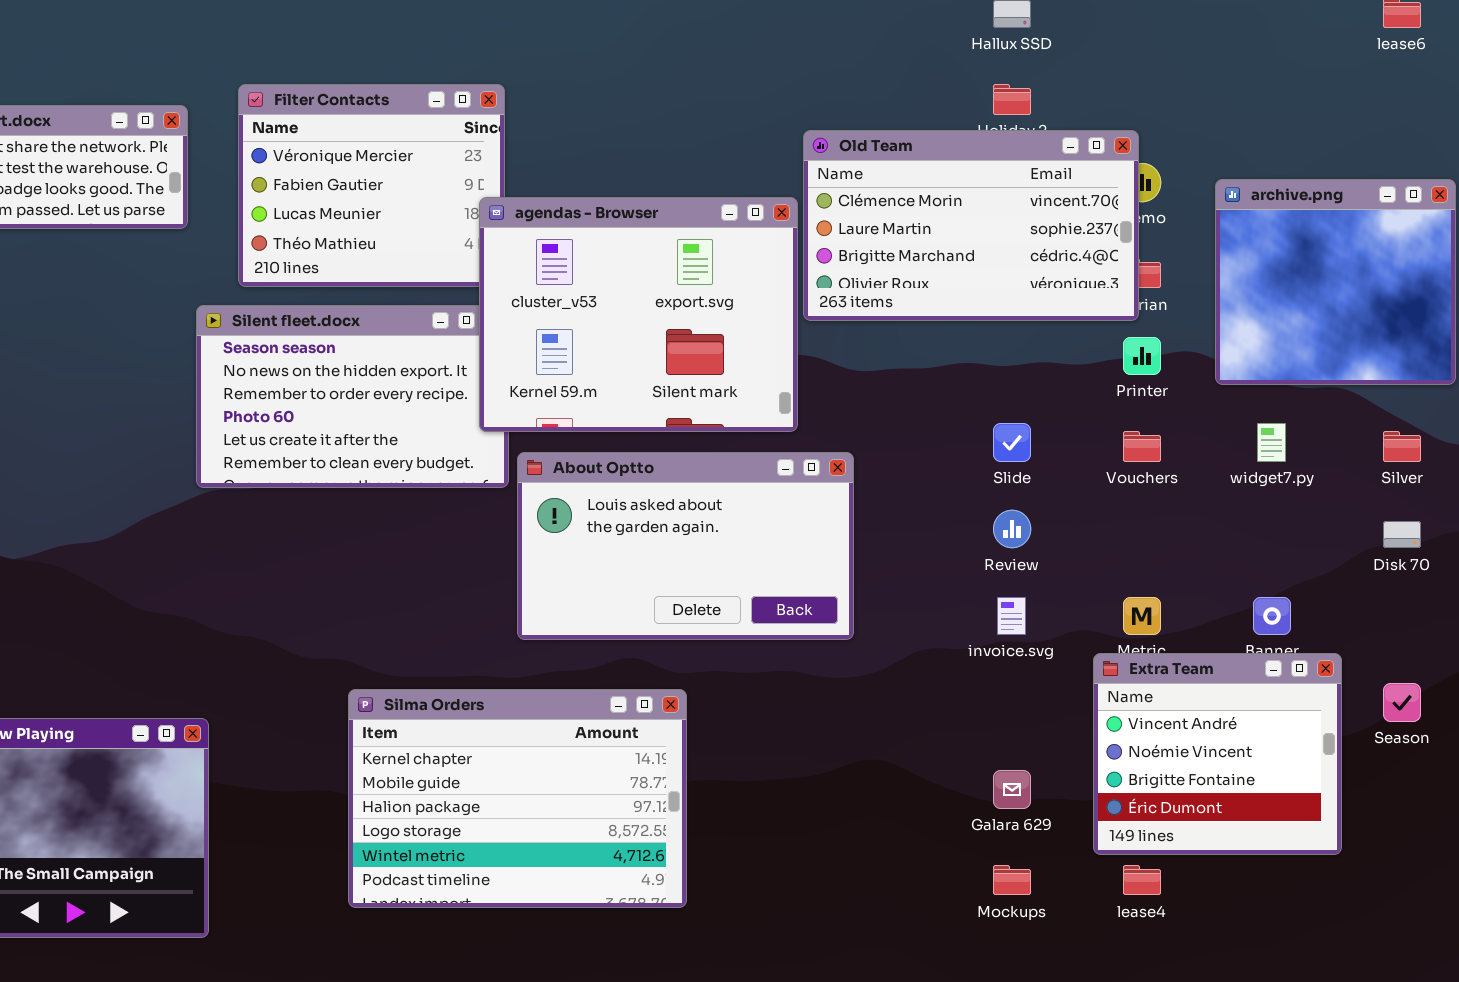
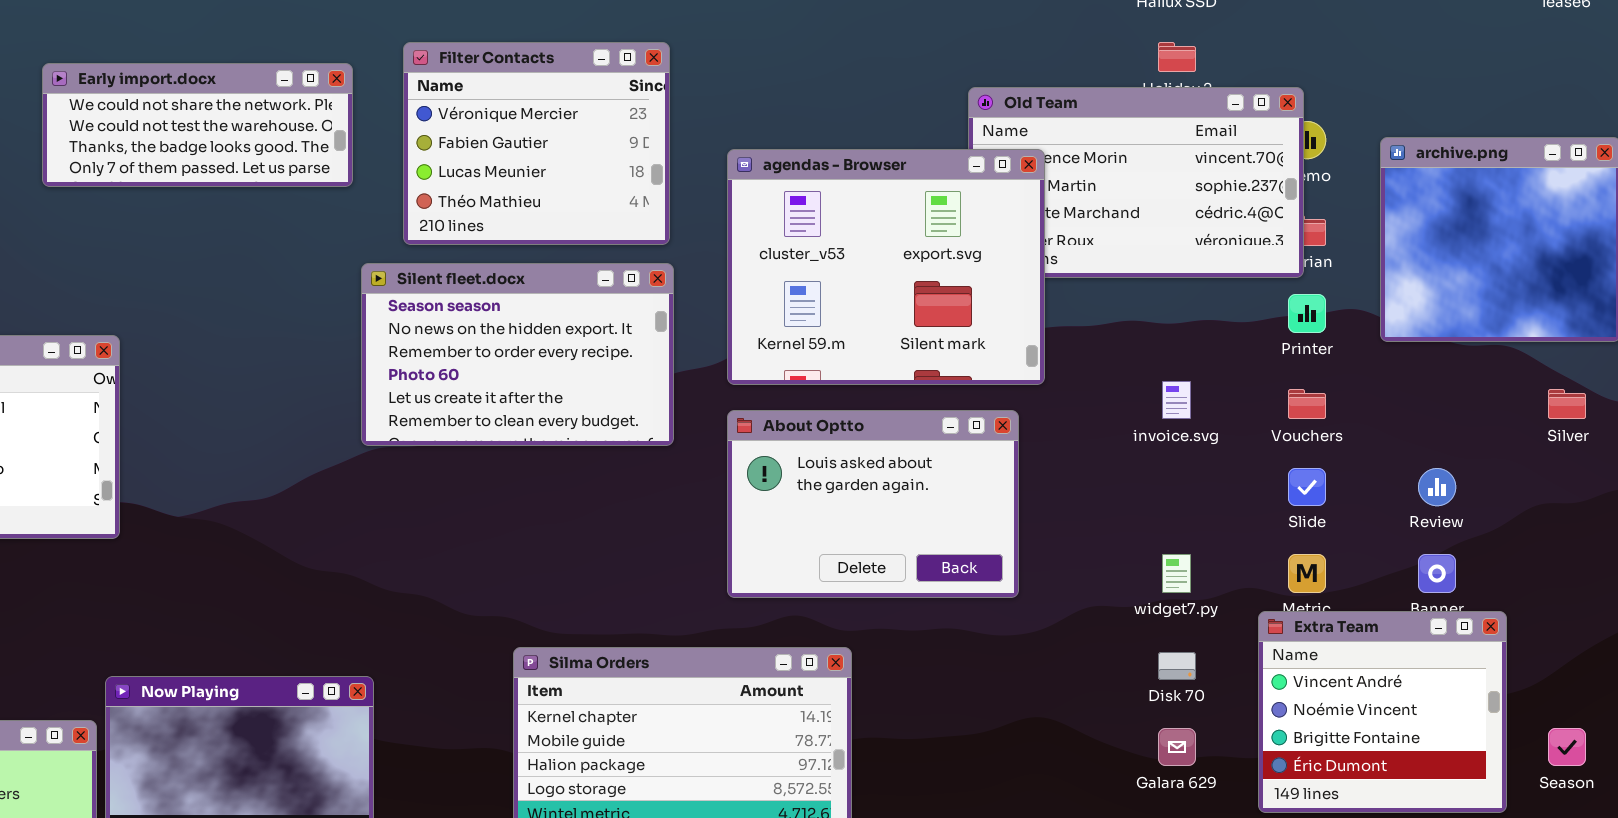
agendas - Browser: [479,197,798,432] -> [727,149,1045,385], moved
Slide: [993,423,1031,462] -> [1288,468,1326,506], moved
widget7.py: [1257,423,1286,462] -> [1162,554,1191,593], moved
About Optto: [517,452,854,640] -> [727,410,1019,598], resized
Review: [993,510,1031,548] -> [1418,468,1456,506], moved
Disk 70: [1383,521,1421,548] -> [1158,652,1196,680], moved
invoice.svg: [997,597,1026,635] -> [1162,381,1191,419], moved
Season: [1383,683,1421,722] -> [1548,728,1586,766], moved

